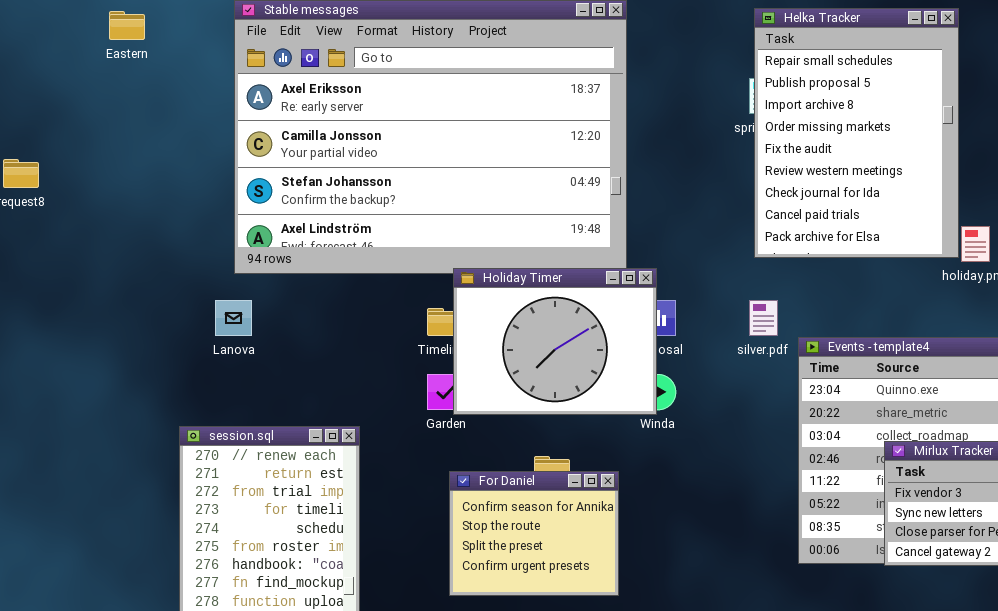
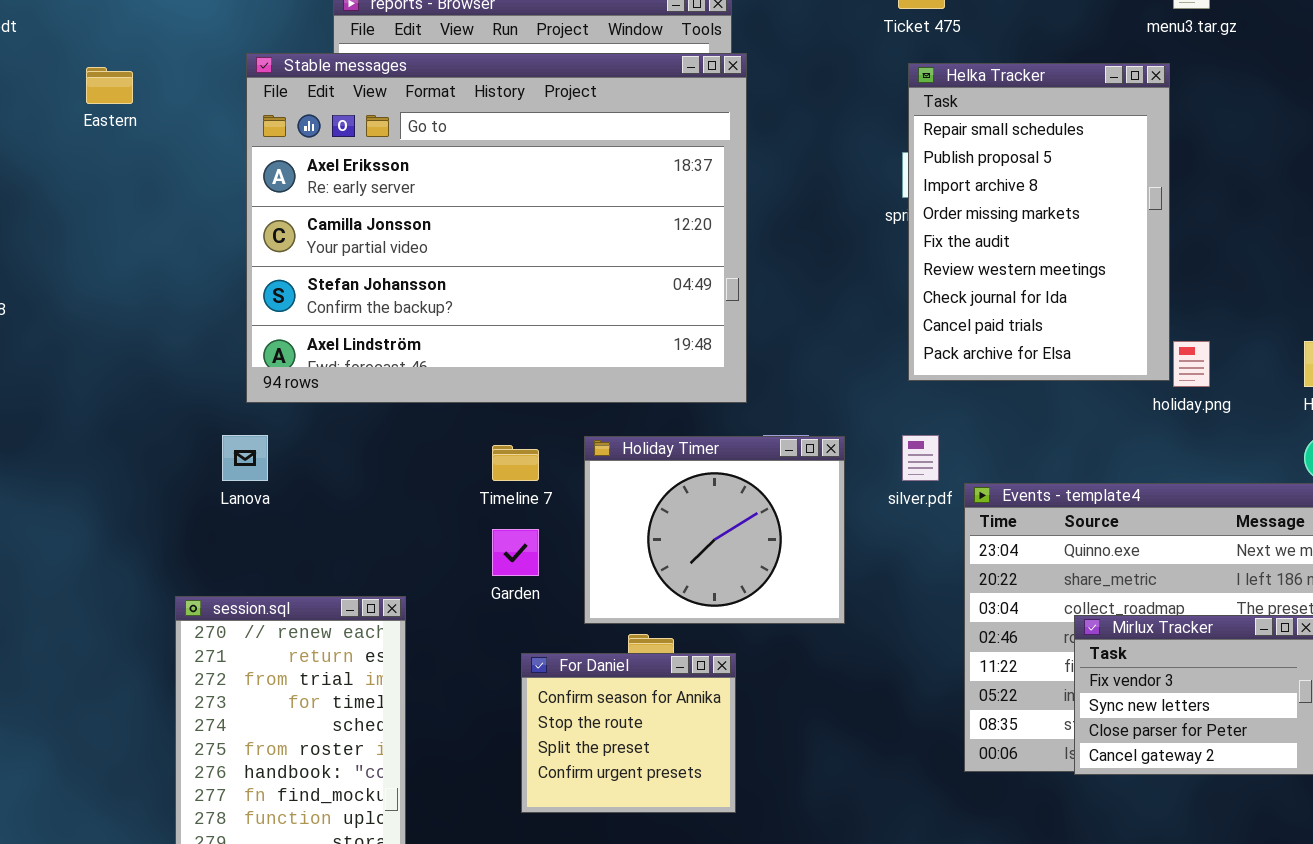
Holiday Timer: [453,268,657,415] -> [584,436,845,624], moved

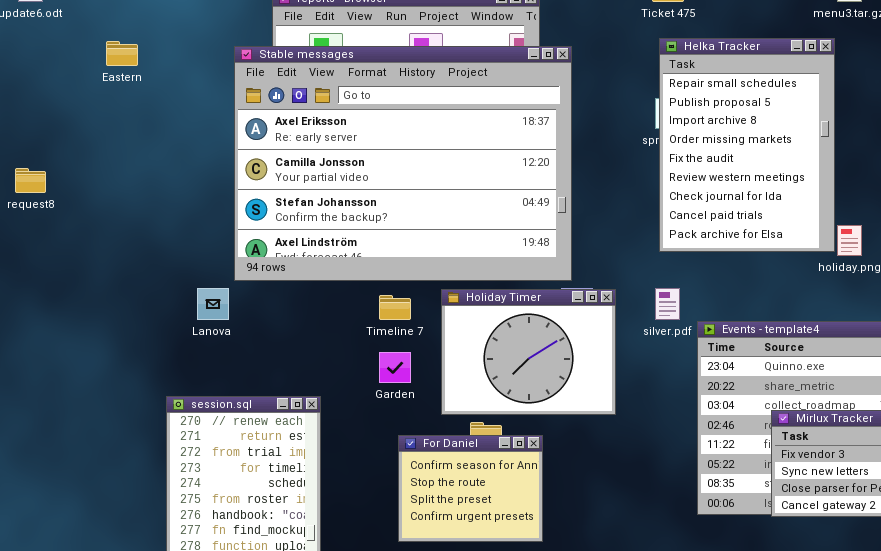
Stable messages: [246,53,747,403] -> [234,46,572,281], moved

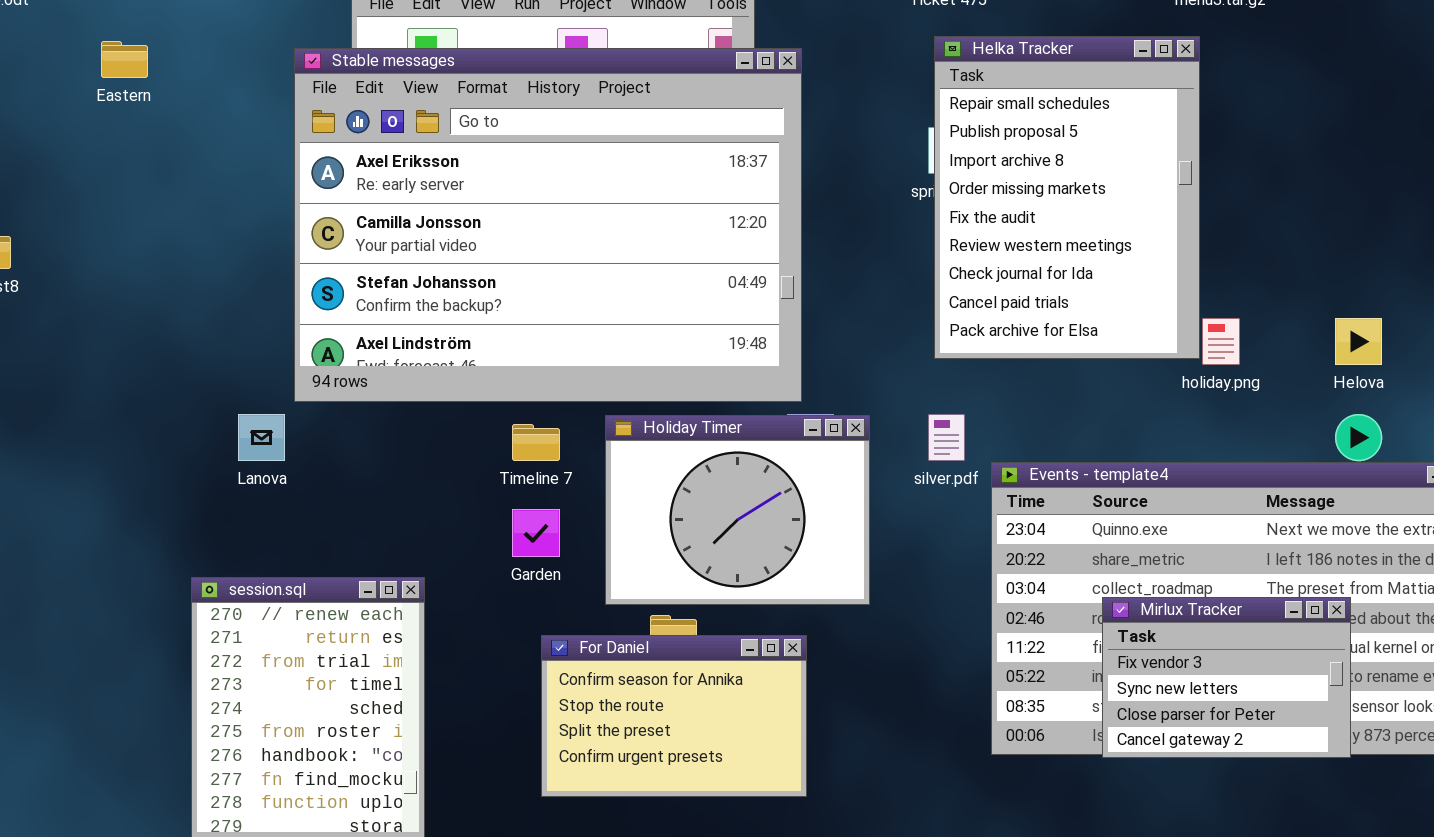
For Daniel: [398,435,543,542] -> [541,635,807,797], resized

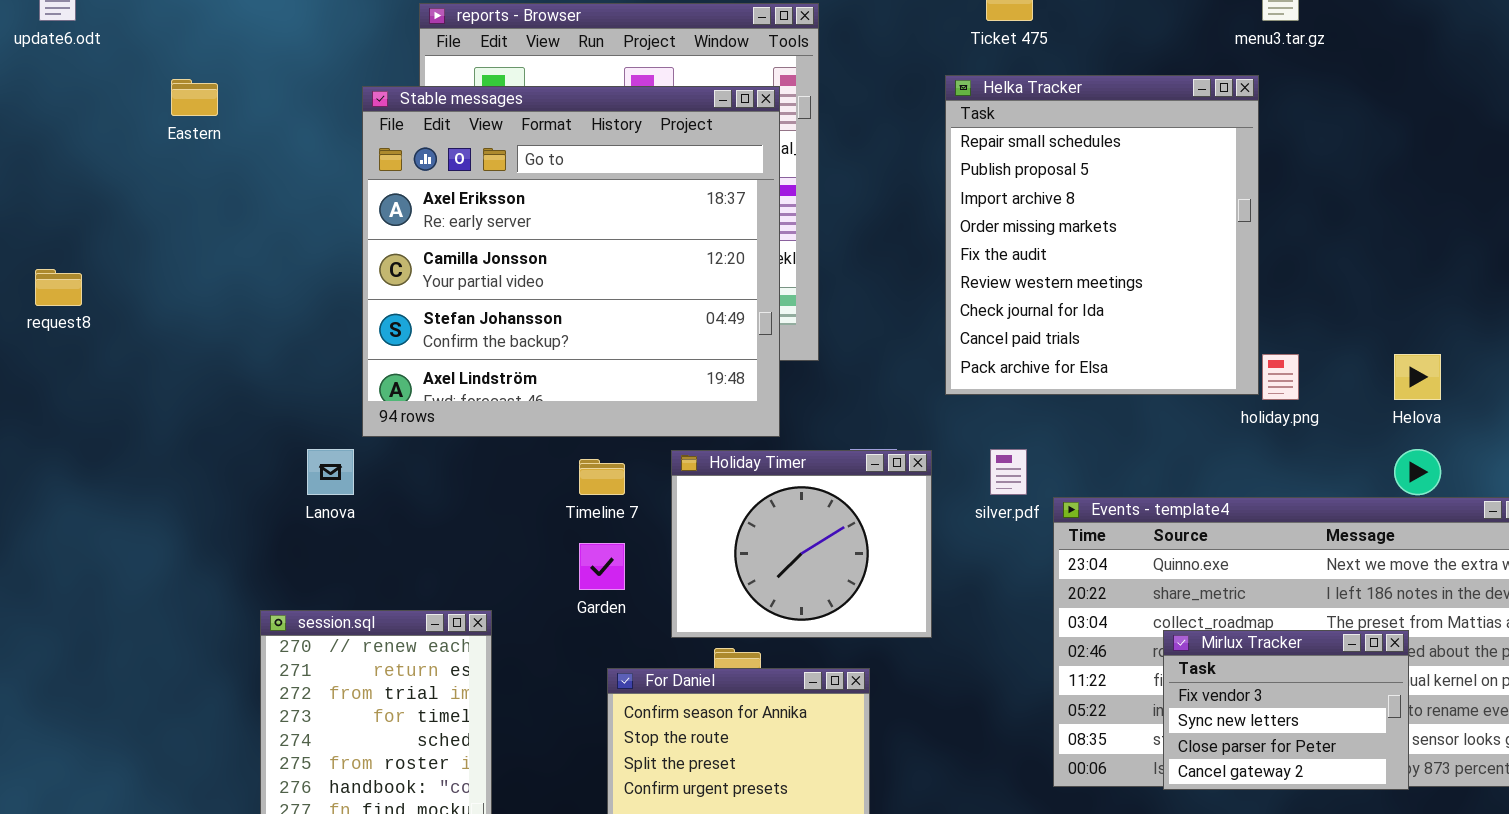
Helka Tracker: [934,36,1200,359] -> [945,75,1259,395], resized
Stable messages: [294,48,802,402] -> [362,86,780,437], resized

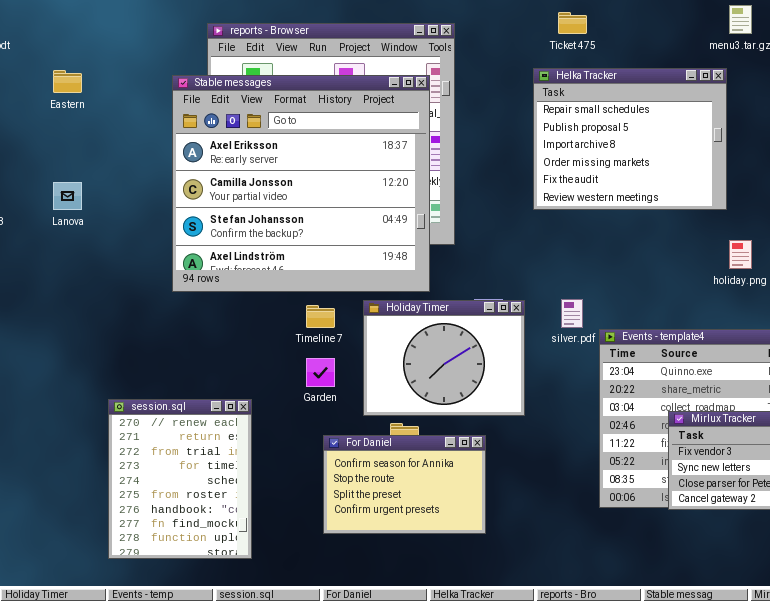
Helka Tracker: [945,75,1259,395] -> [533,68,727,210], resized
Lanova: [307,449,354,495] -> [53,182,82,210], moved

